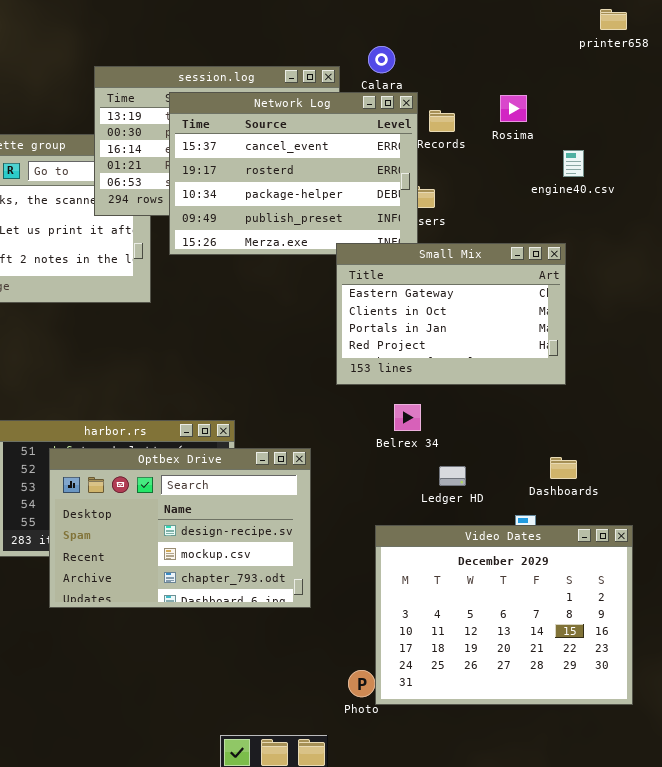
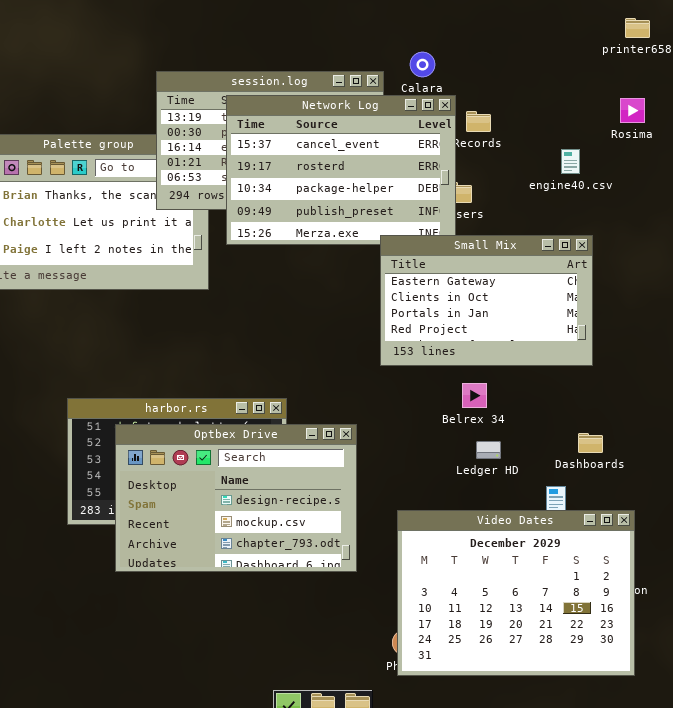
Rosima: [500,95,527,122] -> [620,98,645,123], moved
engine40.csv: [563,150,584,177] -> [561,149,580,174], moved
Belrex 34: [394,404,421,431] -> [462,383,487,408], moved
Video Dates: [375,525,633,705] -> [397,510,635,676], moved

